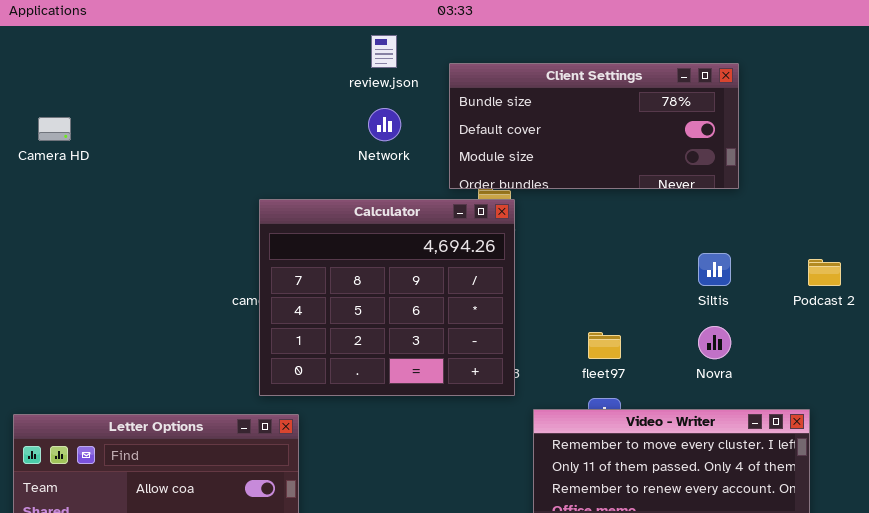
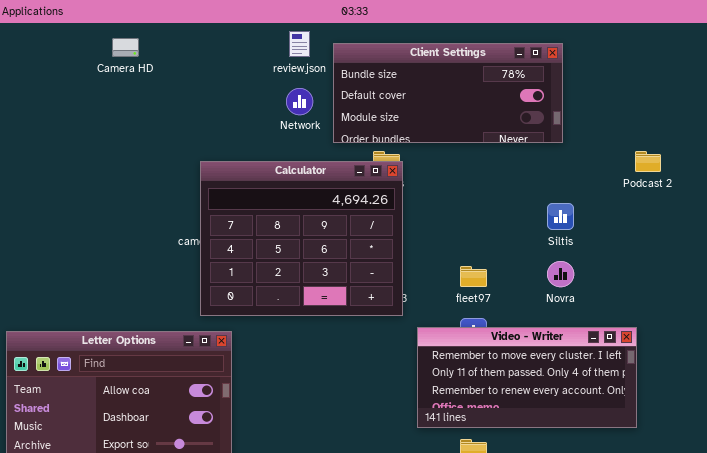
Client Settings: [449,63,739,189] -> [333,43,563,143], moved
Camera HD: [38,117,71,141] -> [112,38,139,57], moved
Podcast 2: [808,259,841,286] -> [635,151,661,172], moved

